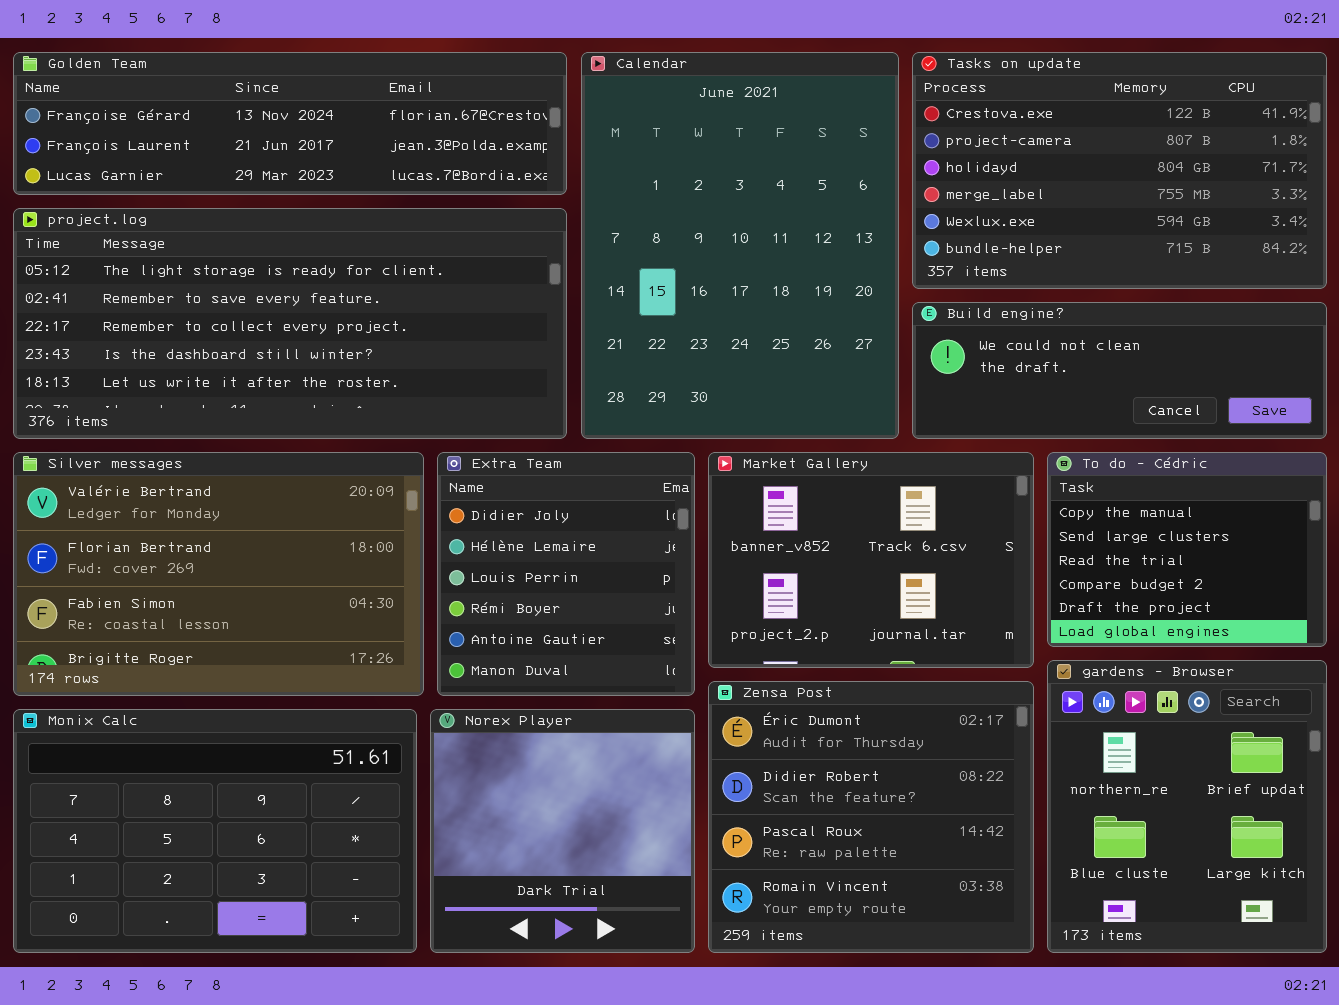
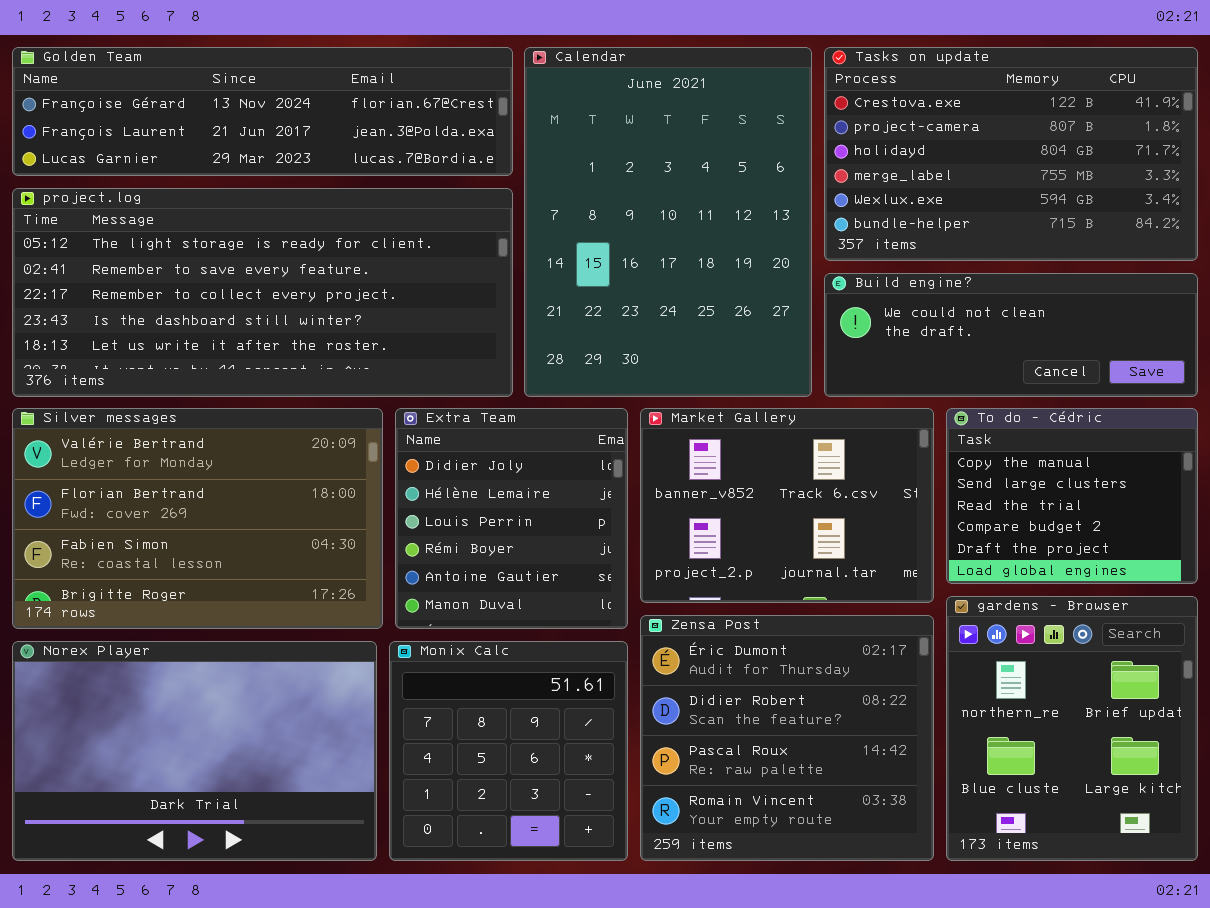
Monix Calc: [13,709,417,953] -> [389,641,628,861], moved, resized
Norex Player: [430,709,695,953] -> [12,641,377,861], moved, resized

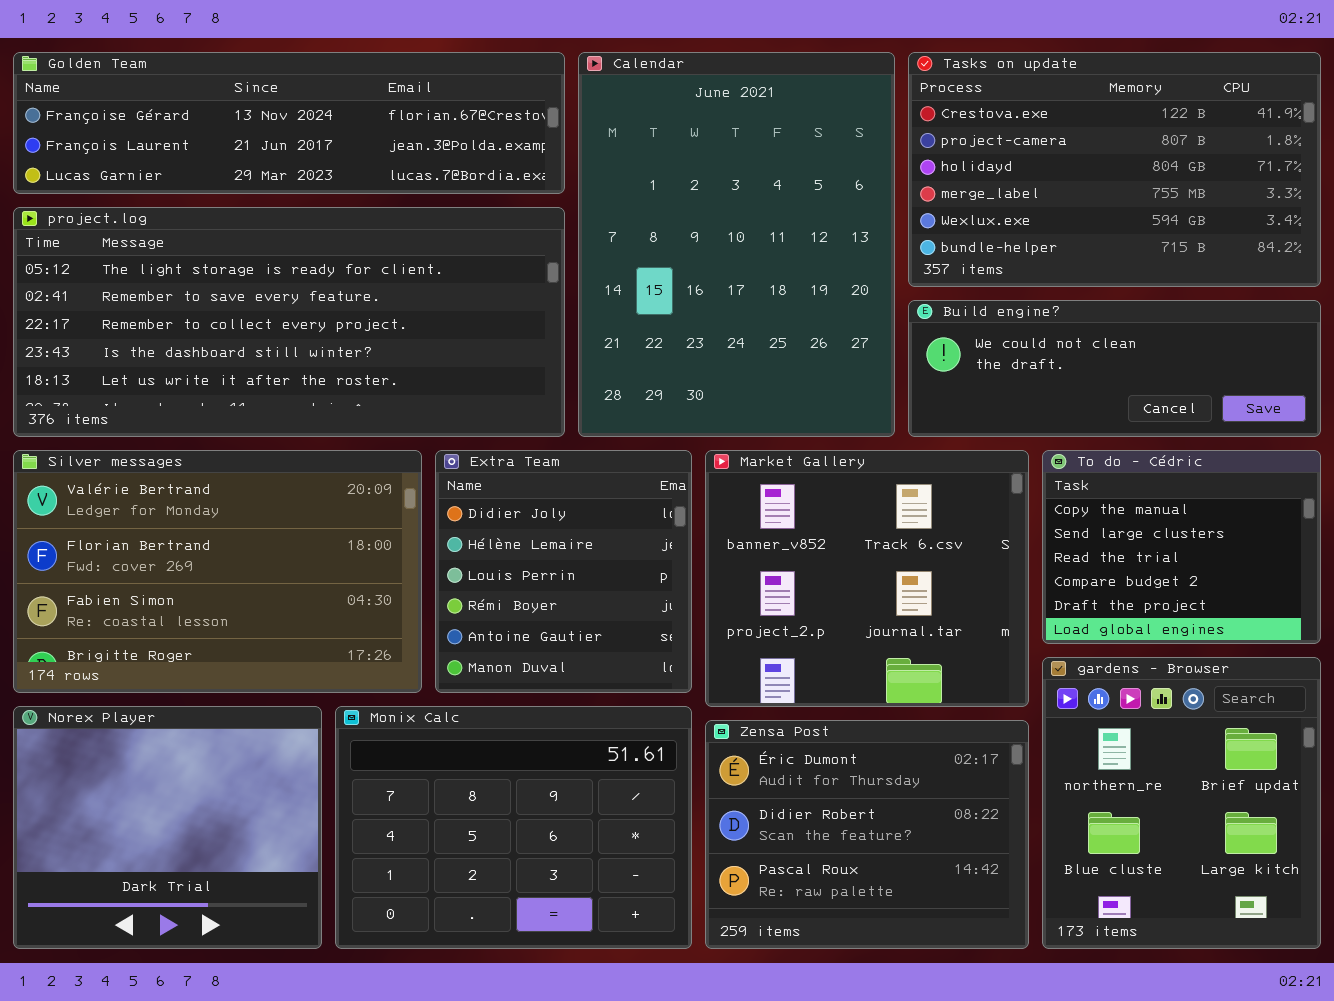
Market Gallery: [640,408,934,603] -> [705,450,1029,707], resized
Zensa Post: [640,615,934,861] -> [705,720,1029,949], resized
Norex Player: [12,641,377,861] -> [13,706,322,949], resized
Monix Calc: [389,641,628,861] -> [335,706,692,949], resized

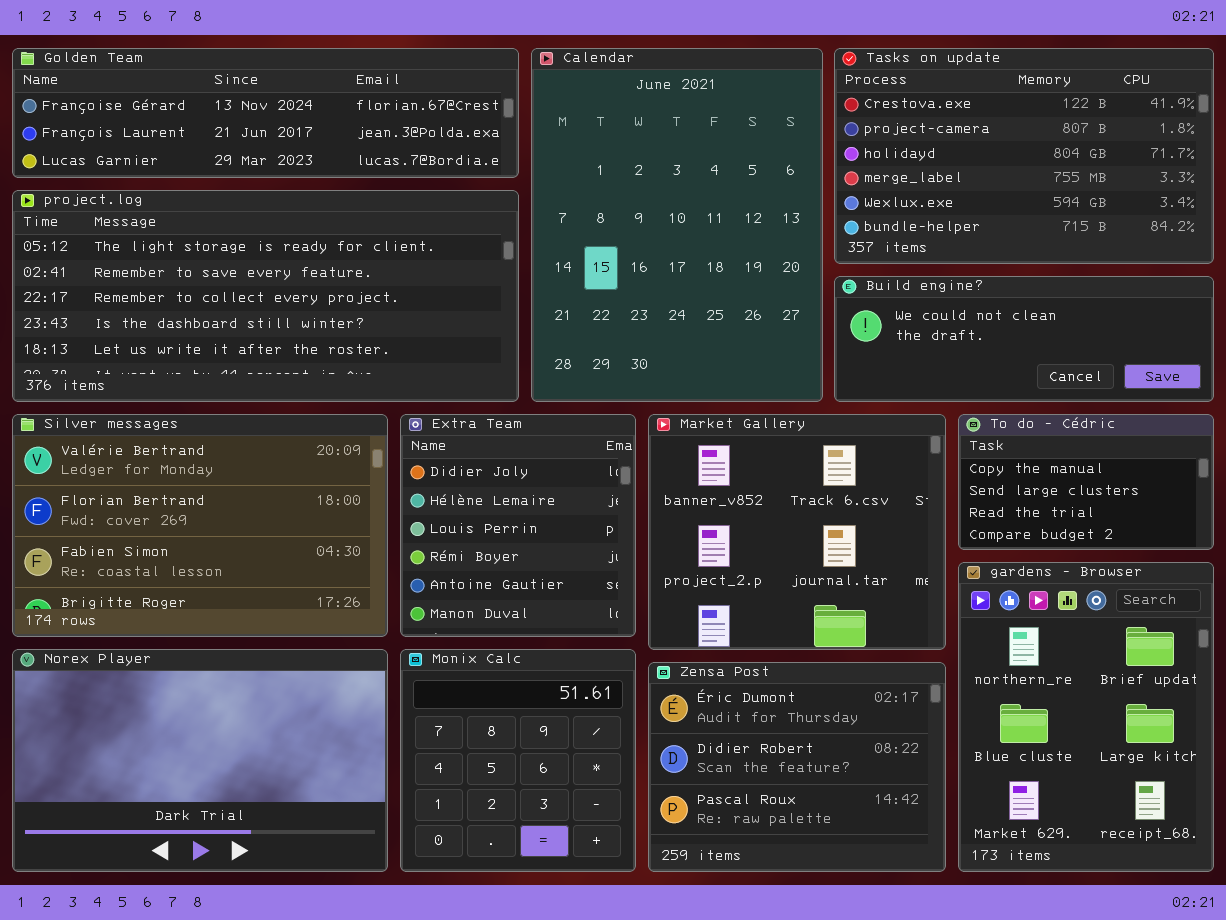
To do - Cédric: [1042,450,1321,644] -> [958,414,1214,550], resized
gardens - Browser: [1042,657,1321,949] -> [958,562,1214,872], resized
Norex Player: [13,706,322,949] -> [12,649,388,872], resized
Monix Calc: [335,706,692,949] -> [400,649,636,872], resized

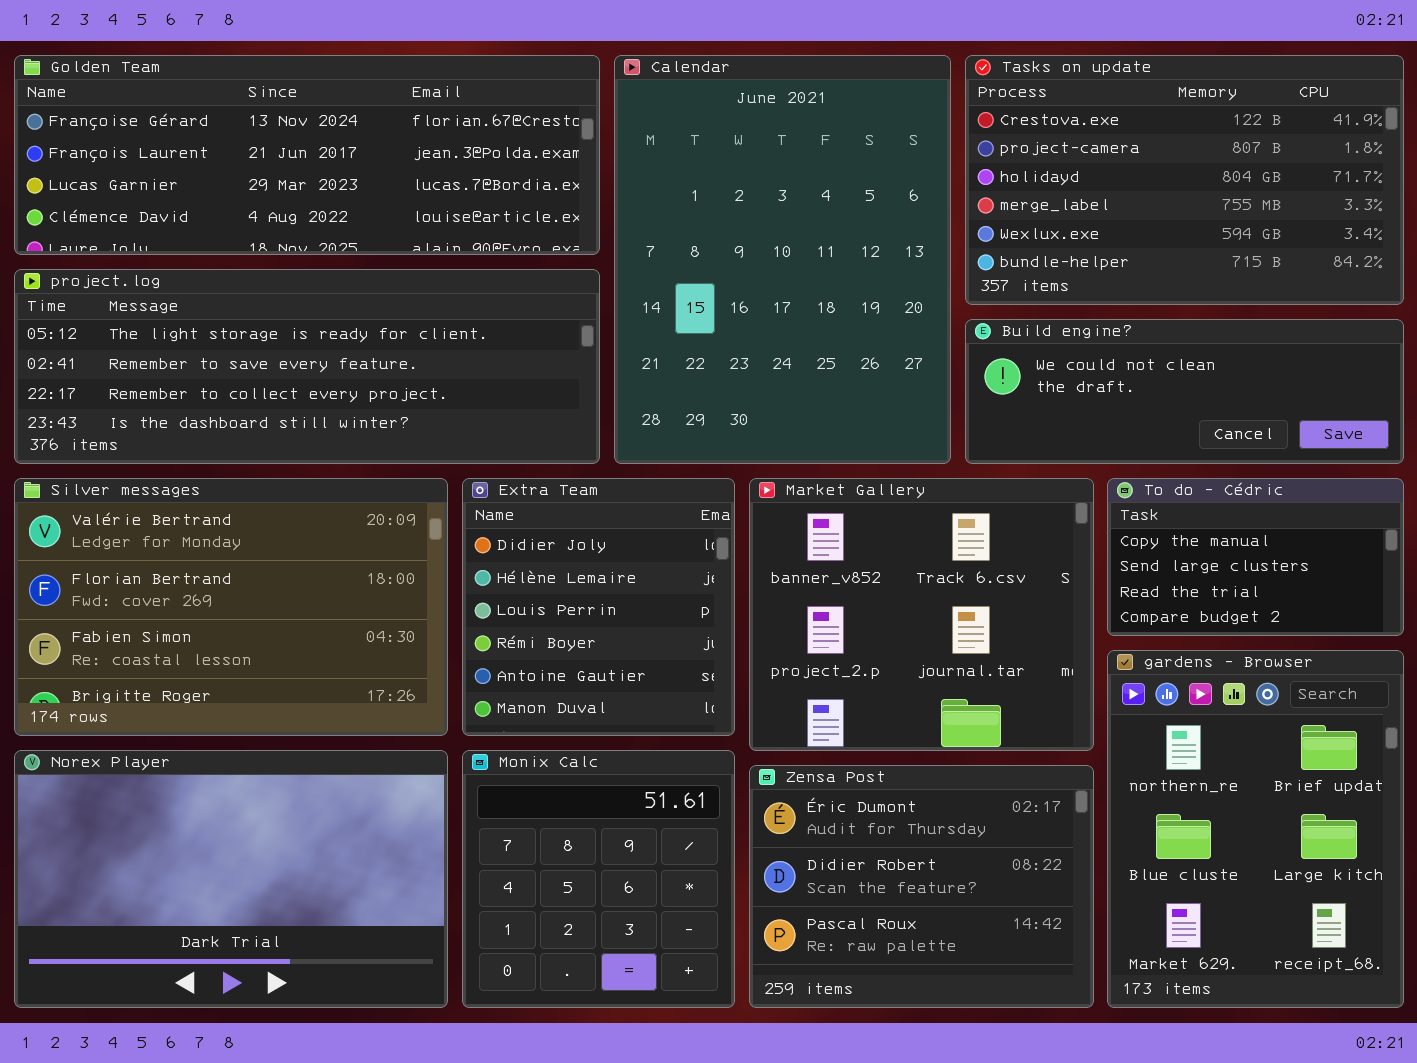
Golden Team: [12,48,519,178] -> [14,55,600,255], resized
project.log: [12,190,519,402] -> [14,269,600,464], resized

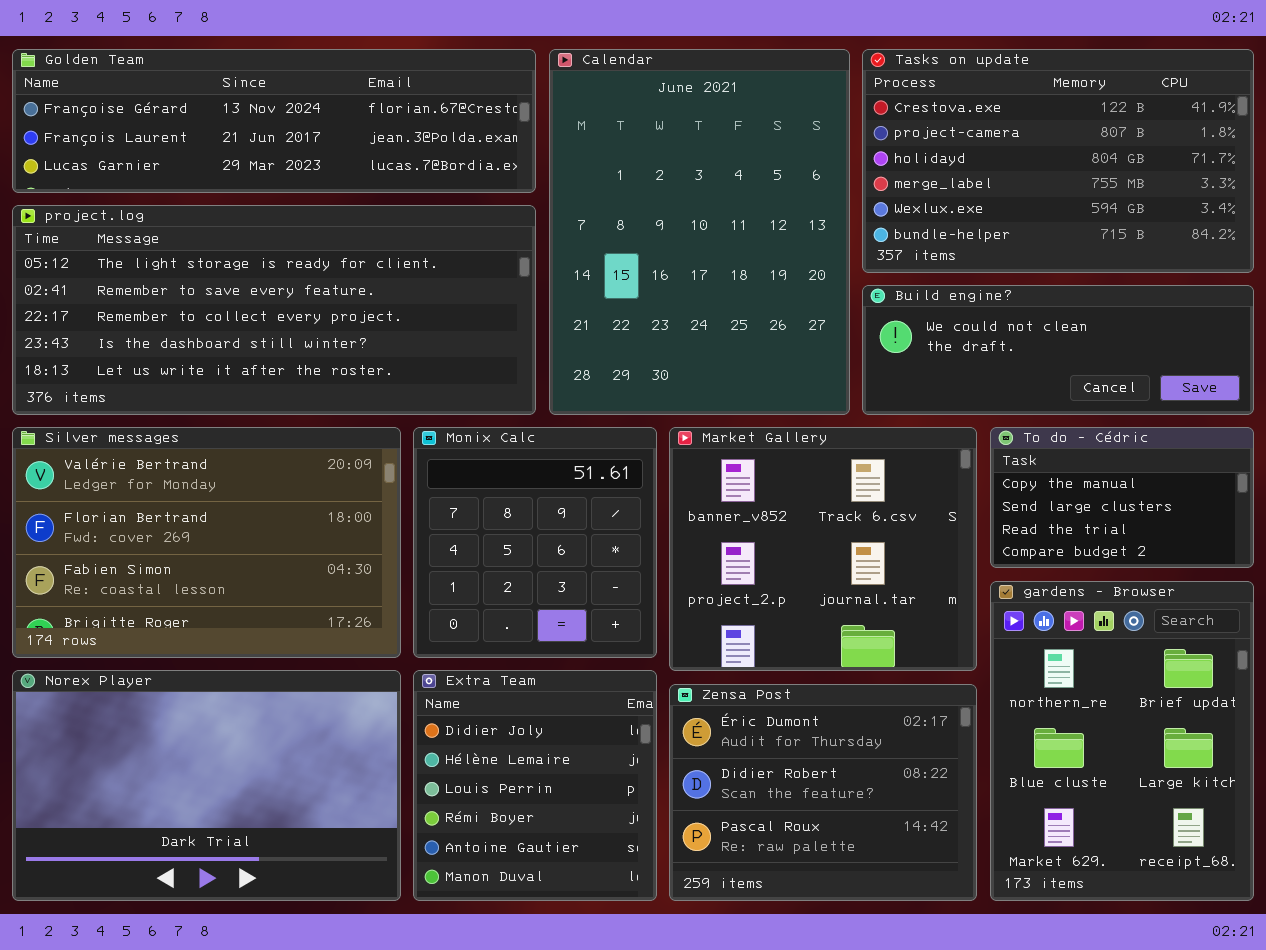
Golden Team: [14,55,600,255] -> [12,49,536,193], resized
project.log: [14,269,600,464] -> [12,205,536,415], resized
Extra Team: [462,478,735,736] -> [413,670,657,901], moved
Monix Calc: [462,750,735,1008] -> [413,427,657,658], moved

